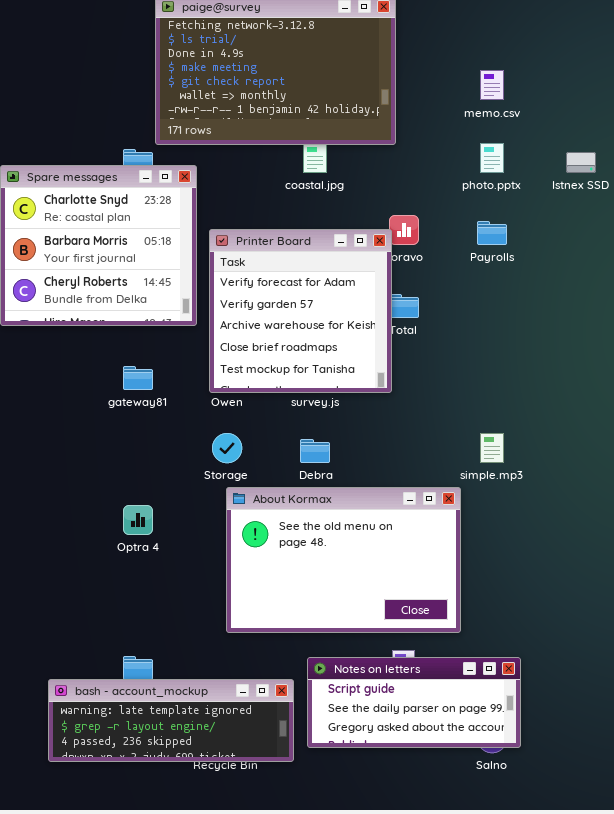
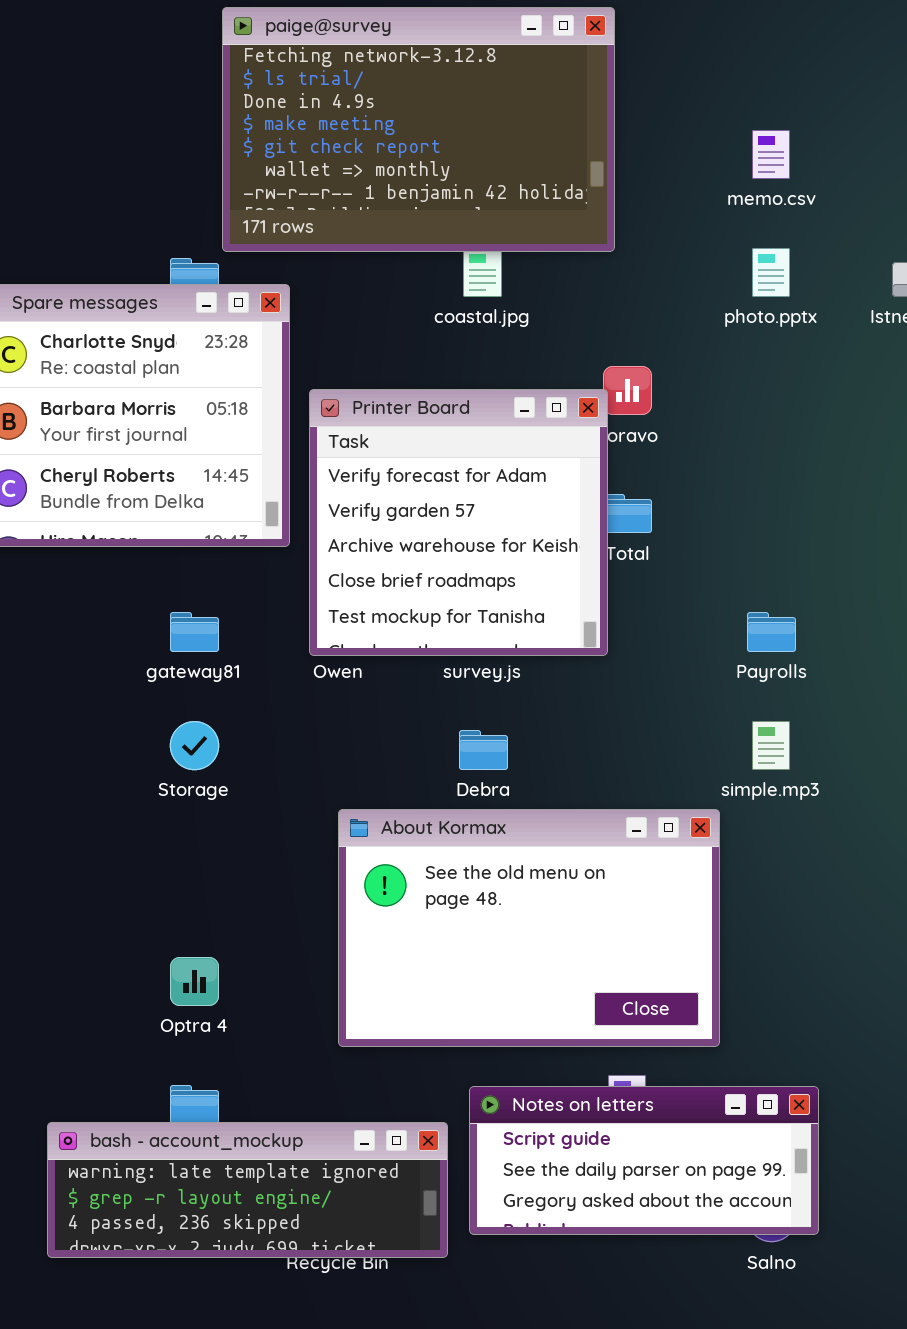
Payrolls: [477,221,507,245] -> [747,612,796,652], moved
Storage: [212,433,242,463] -> [170,721,219,770], moved
Optra 4: [123,505,153,535] -> [170,957,219,1006], moved

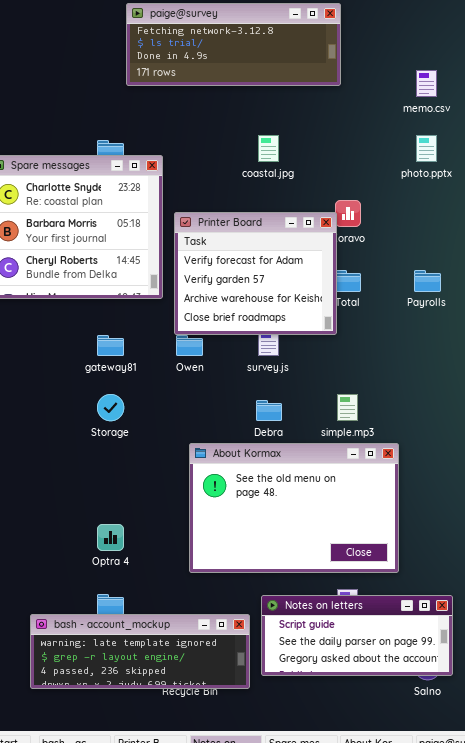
paige@survey: [222,7,615,252] -> [126,3,341,86], resized
Printer Board: [309,389,608,656] -> [174,212,337,335], resized
Payrolls: [747,612,796,652] -> [414,270,441,292], moved
simple.mp3: [752,721,790,770] -> [337,394,358,421], moved

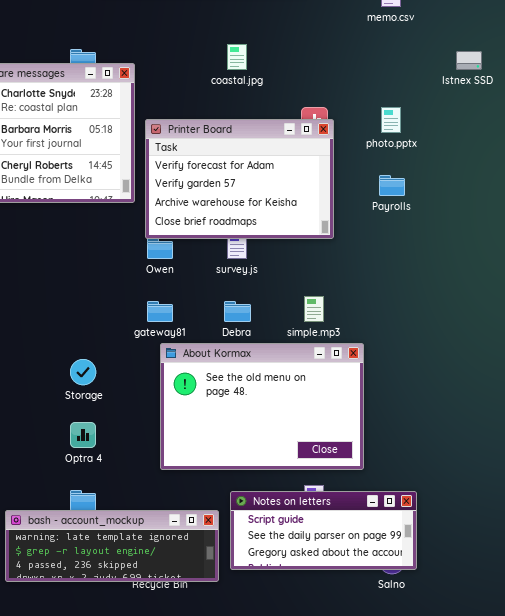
photo.pptx: [416,135,437,162] -> [381,107,401,133], moved
Printer Board: [174,212,337,335] -> [145,119,334,239], resized
gateway81: [97,335,124,356] -> [147,301,173,322], moved
Storage: [97,394,124,421] -> [70,359,96,385], moved

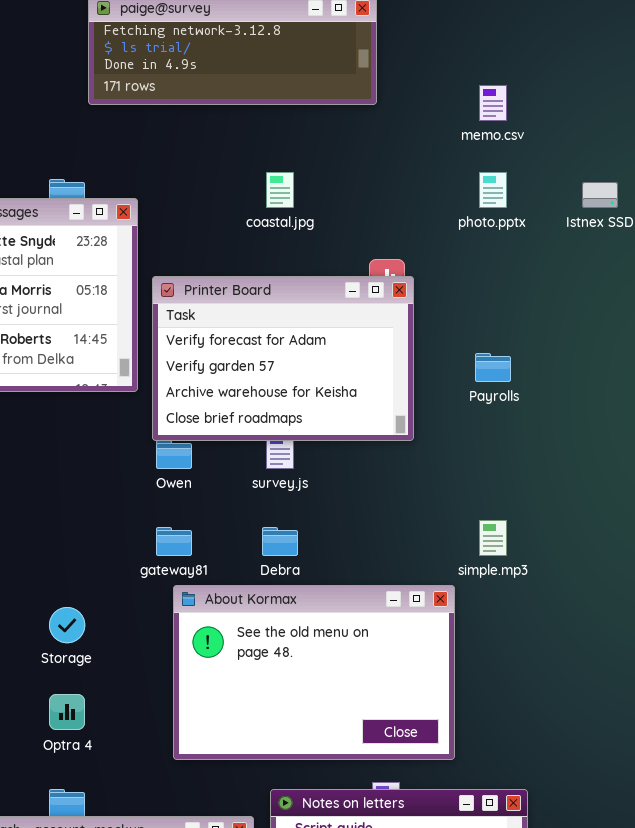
photo.pptx: [381,107,401,133] -> [479,172,507,208], moved
simple.mp3: [304,296,324,322] -> [479,520,507,556], moved

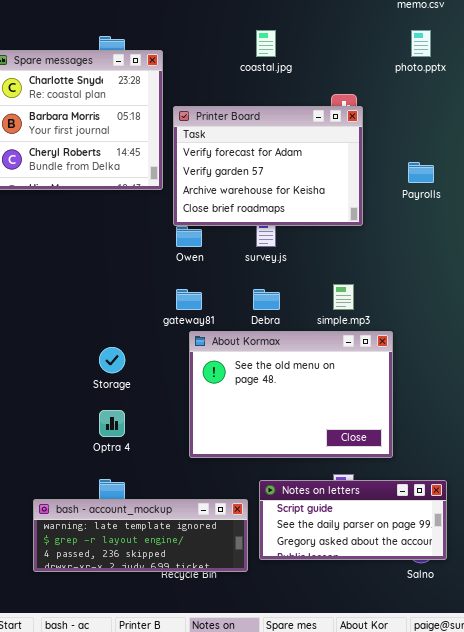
simple.mp3: [479,520,507,556] -> [333,284,354,310], moved

